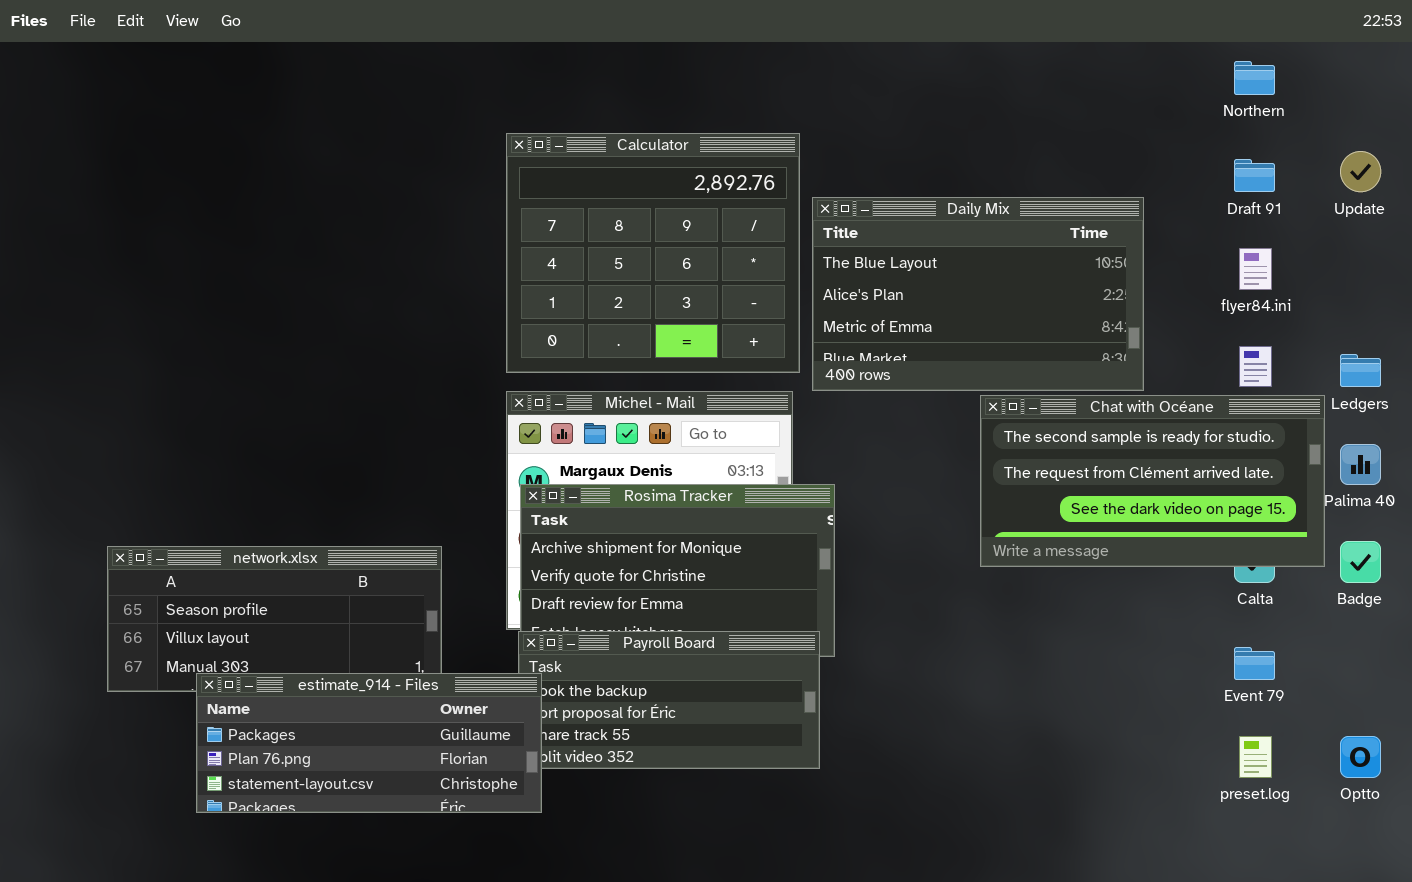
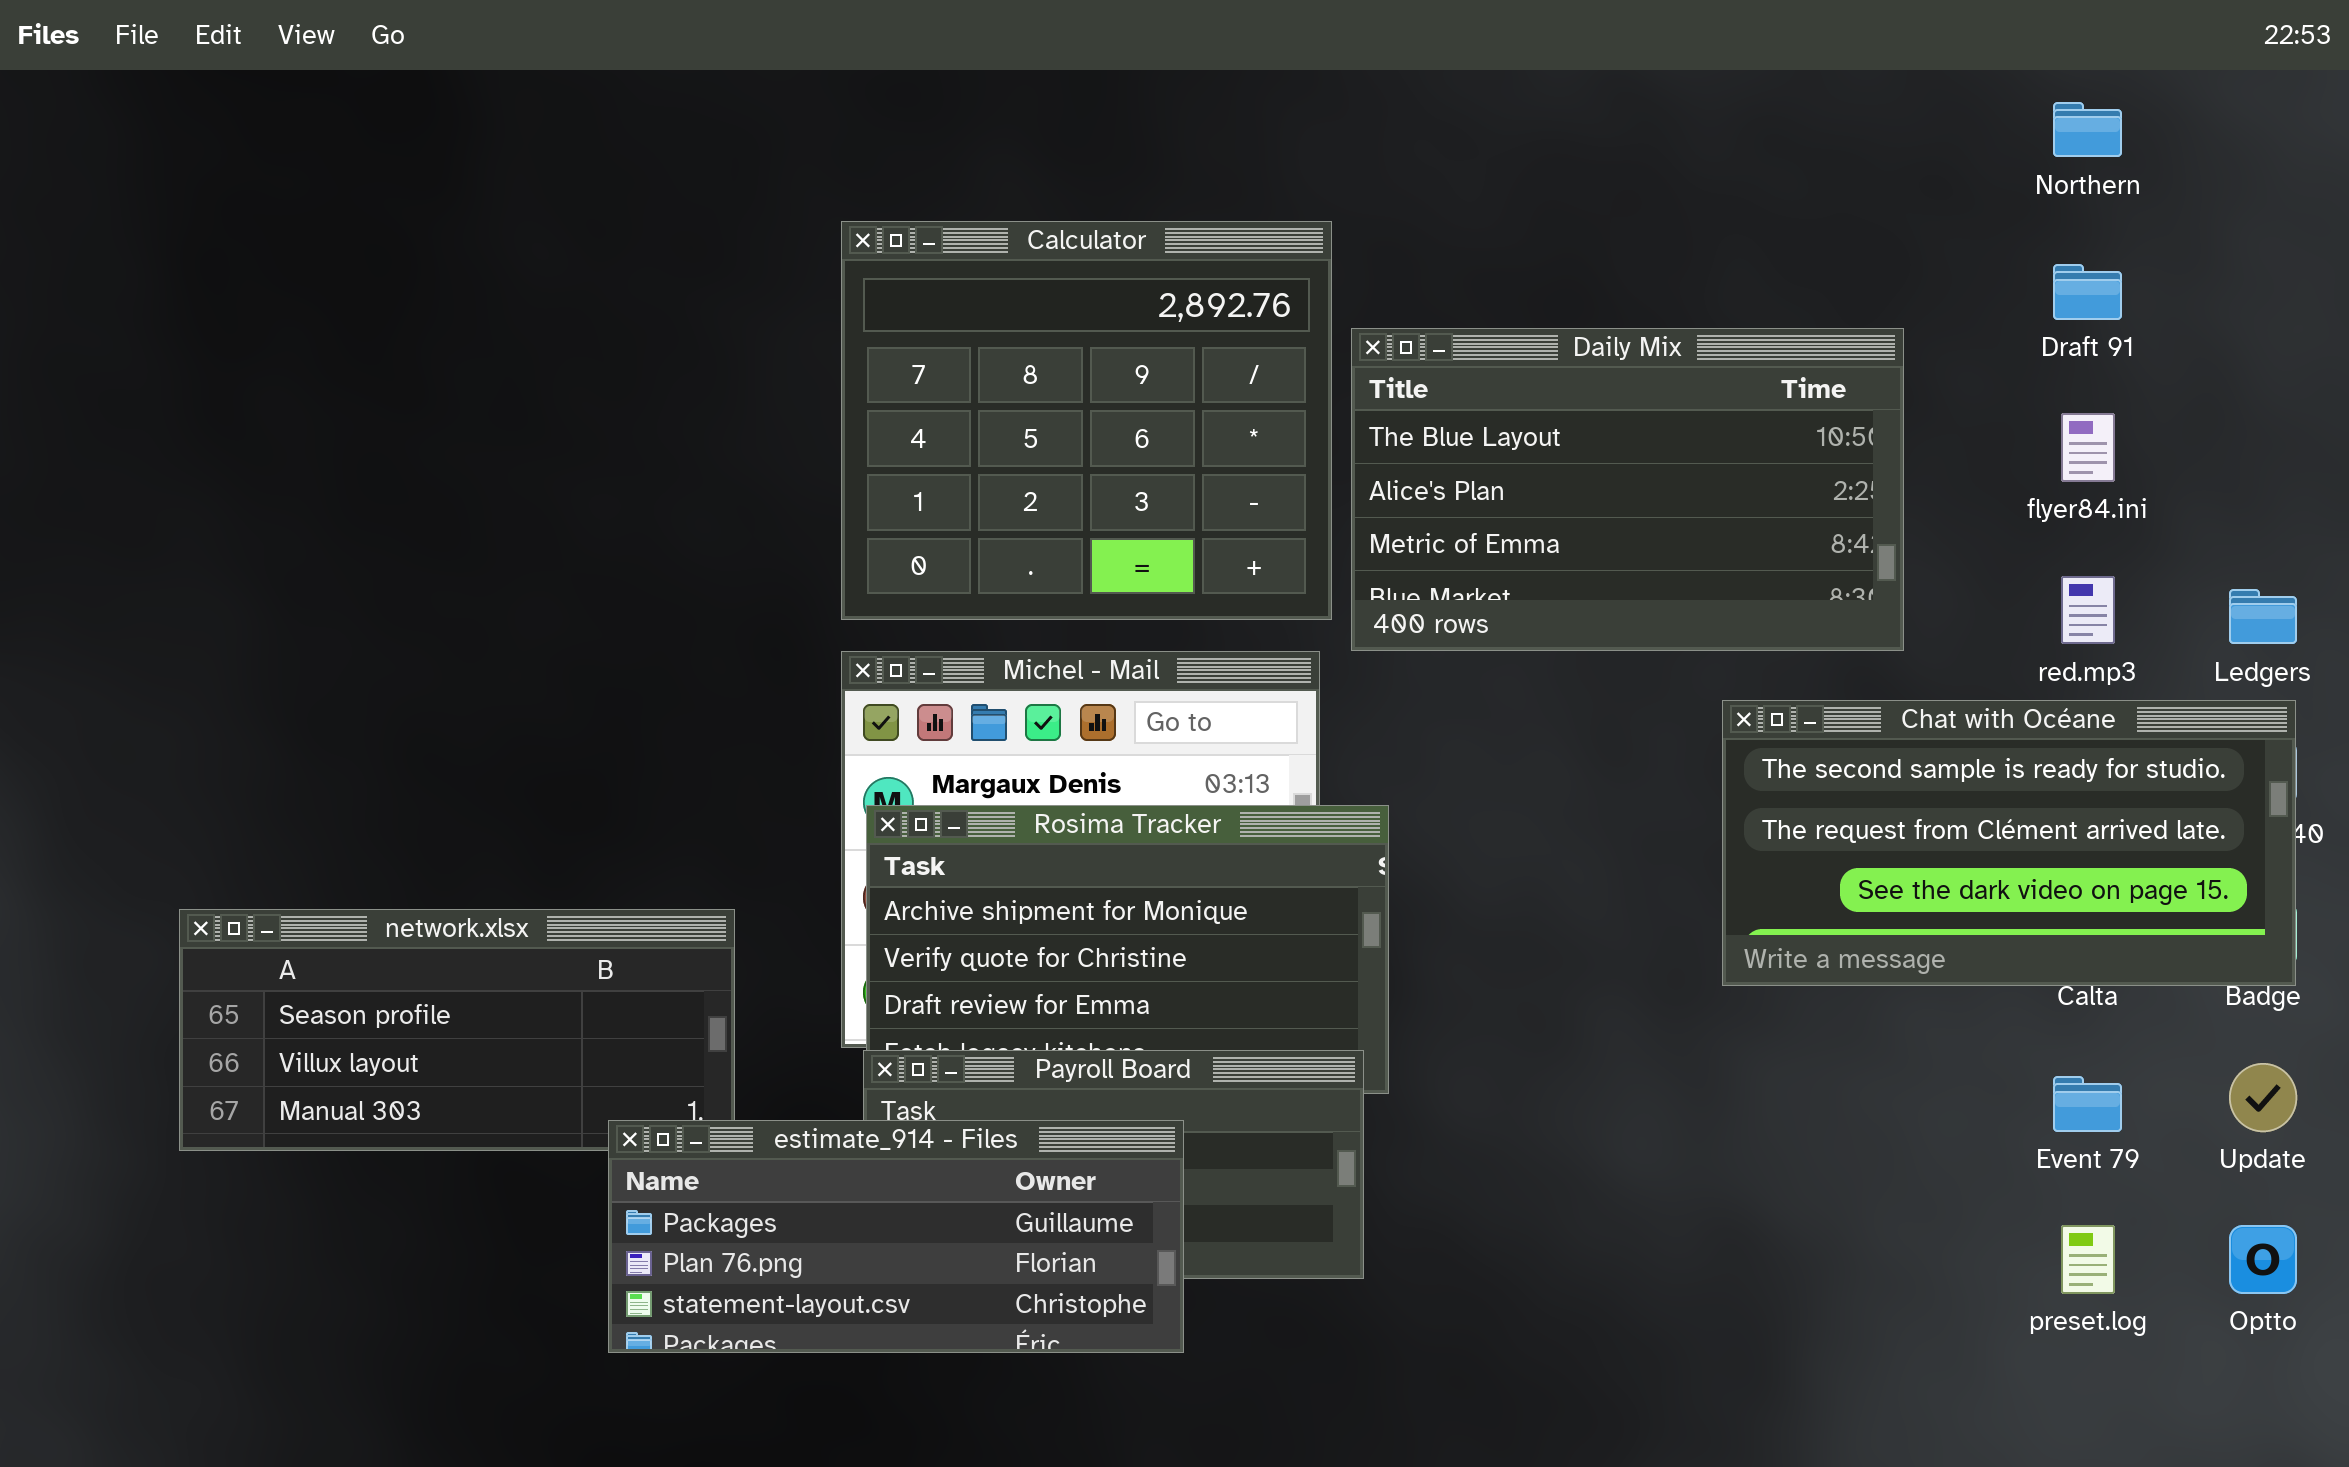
Update: [1340,151,1381,192] -> [2229,1063,2297,1132], moved
Chat with Océane: [980,395,1325,567] -> [1722,700,2296,986], moved
estimate_914 - Files: [196,673,542,813] -> [608,1120,1184,1353], moved

